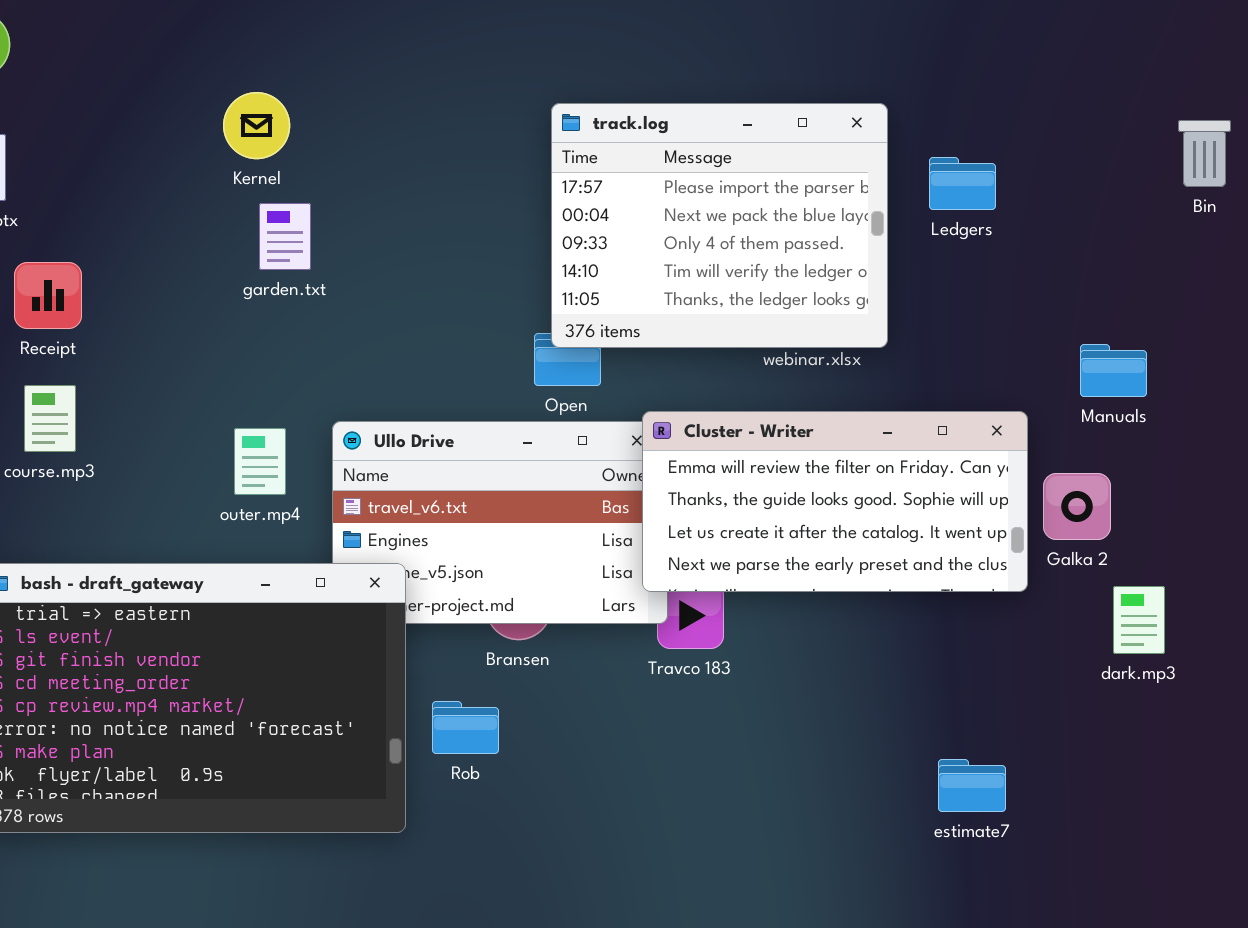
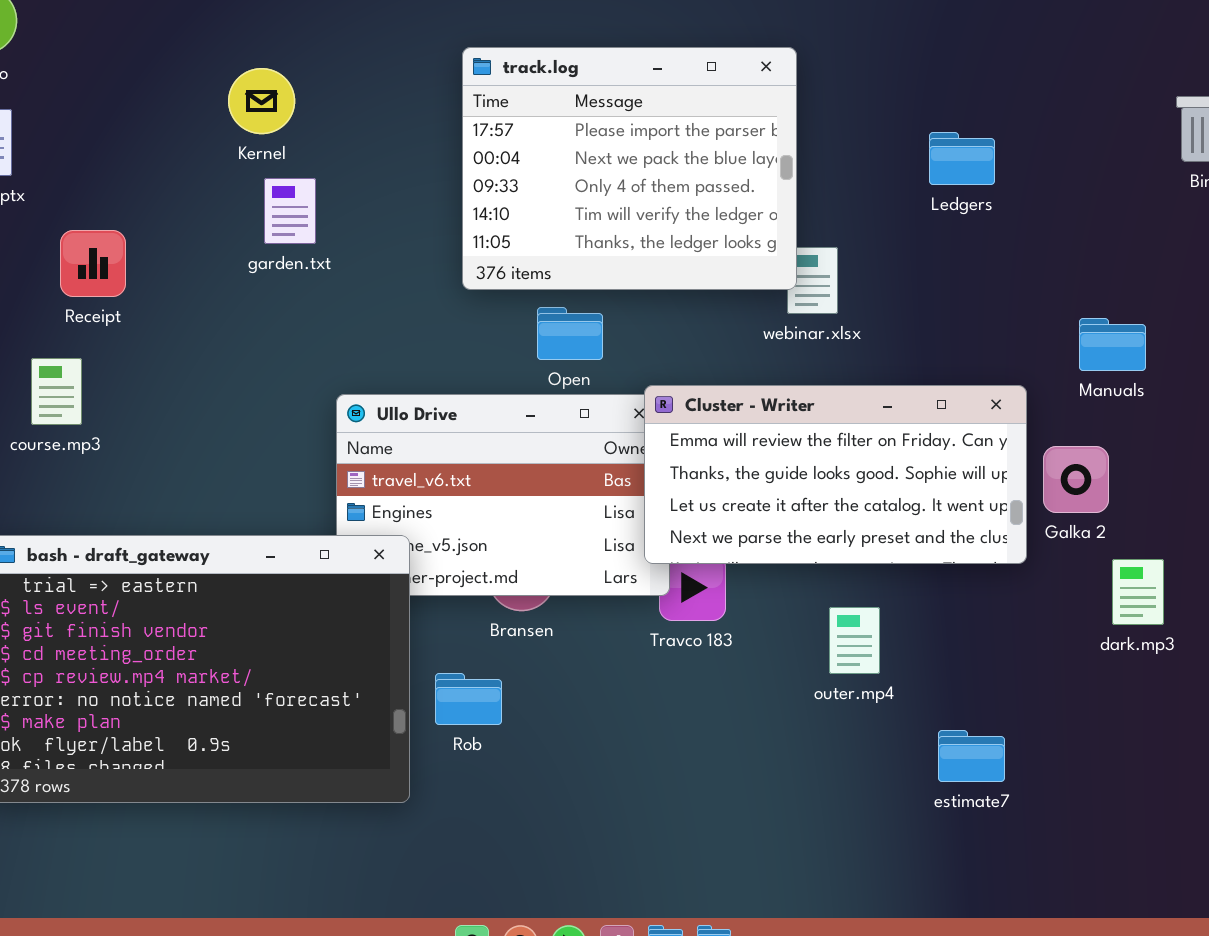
track.log: [551,103,888,348] -> [462,47,797,290], moved
Receipt: [14,262,82,329] -> [60,230,126,297], moved
outer.mp4: [234,428,286,495] -> [829,607,880,674], moved

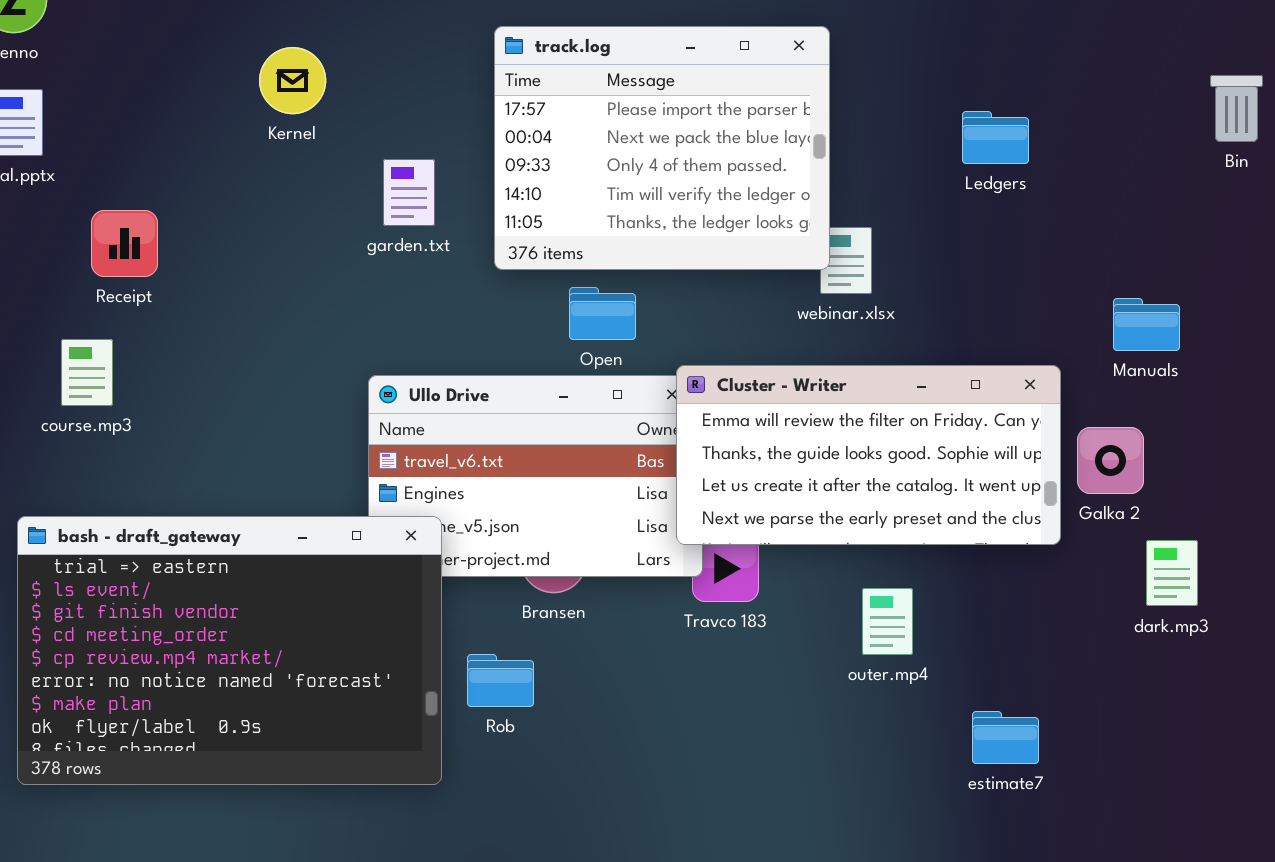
garden.txt: [264,178,316,244] -> [383,159,435,226], moved

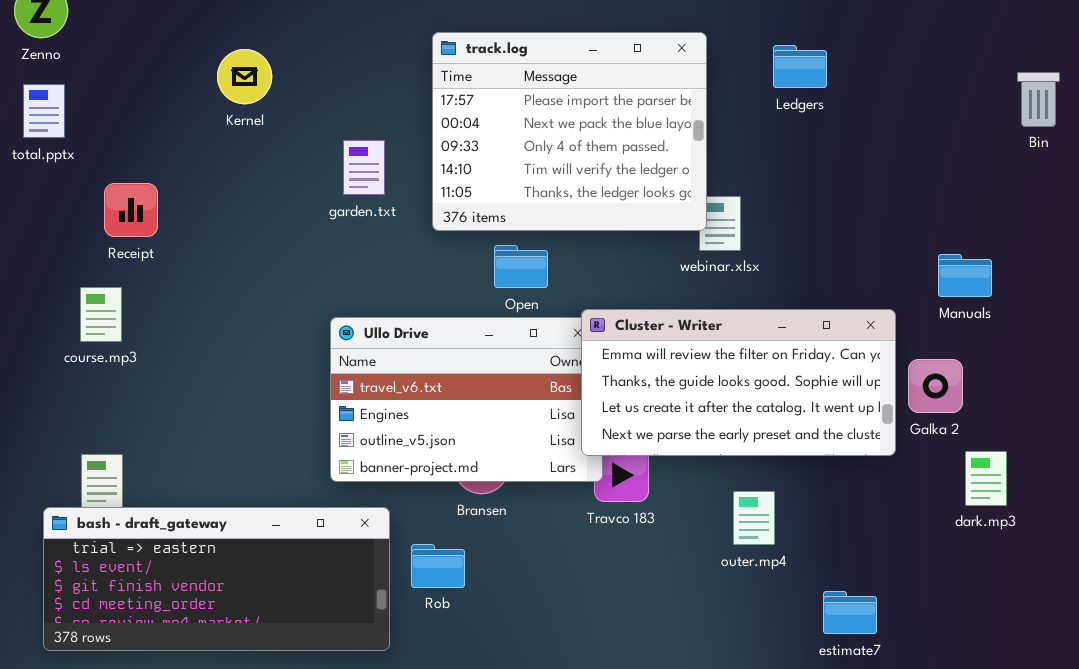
Kernel: [259,47,326,114] -> [217,49,272,104], moved
Ledgers: [962,111,1029,164] -> [773,45,827,88], moved
bash - draft_gateway: [17,516,442,785] -> [43,507,390,651], resized

